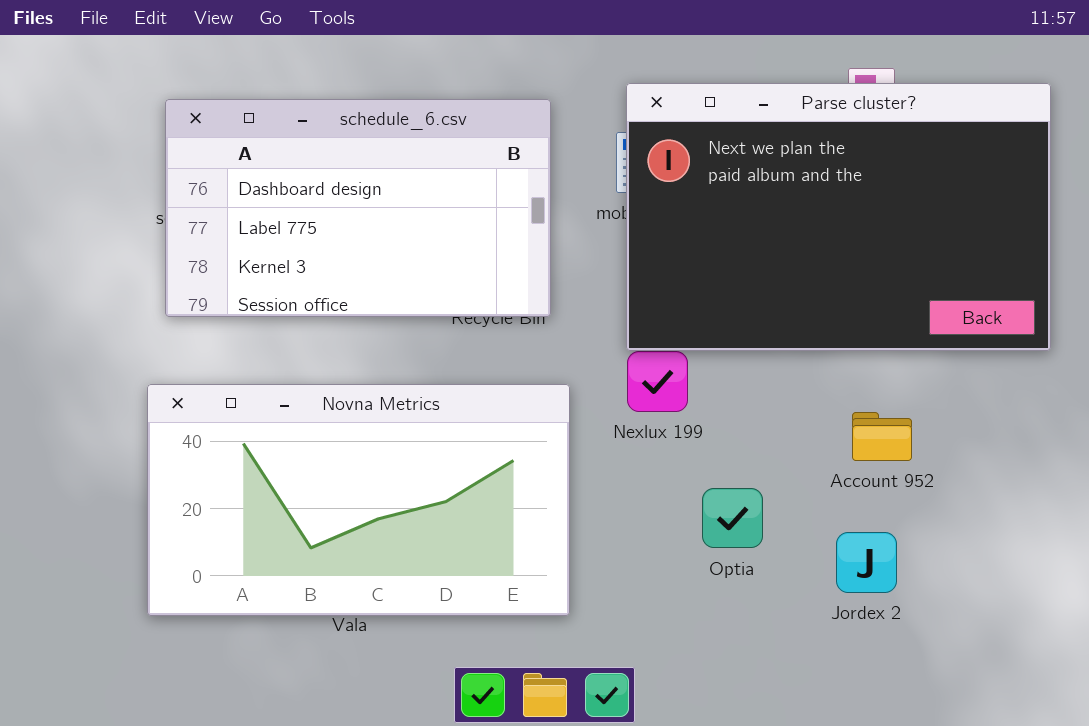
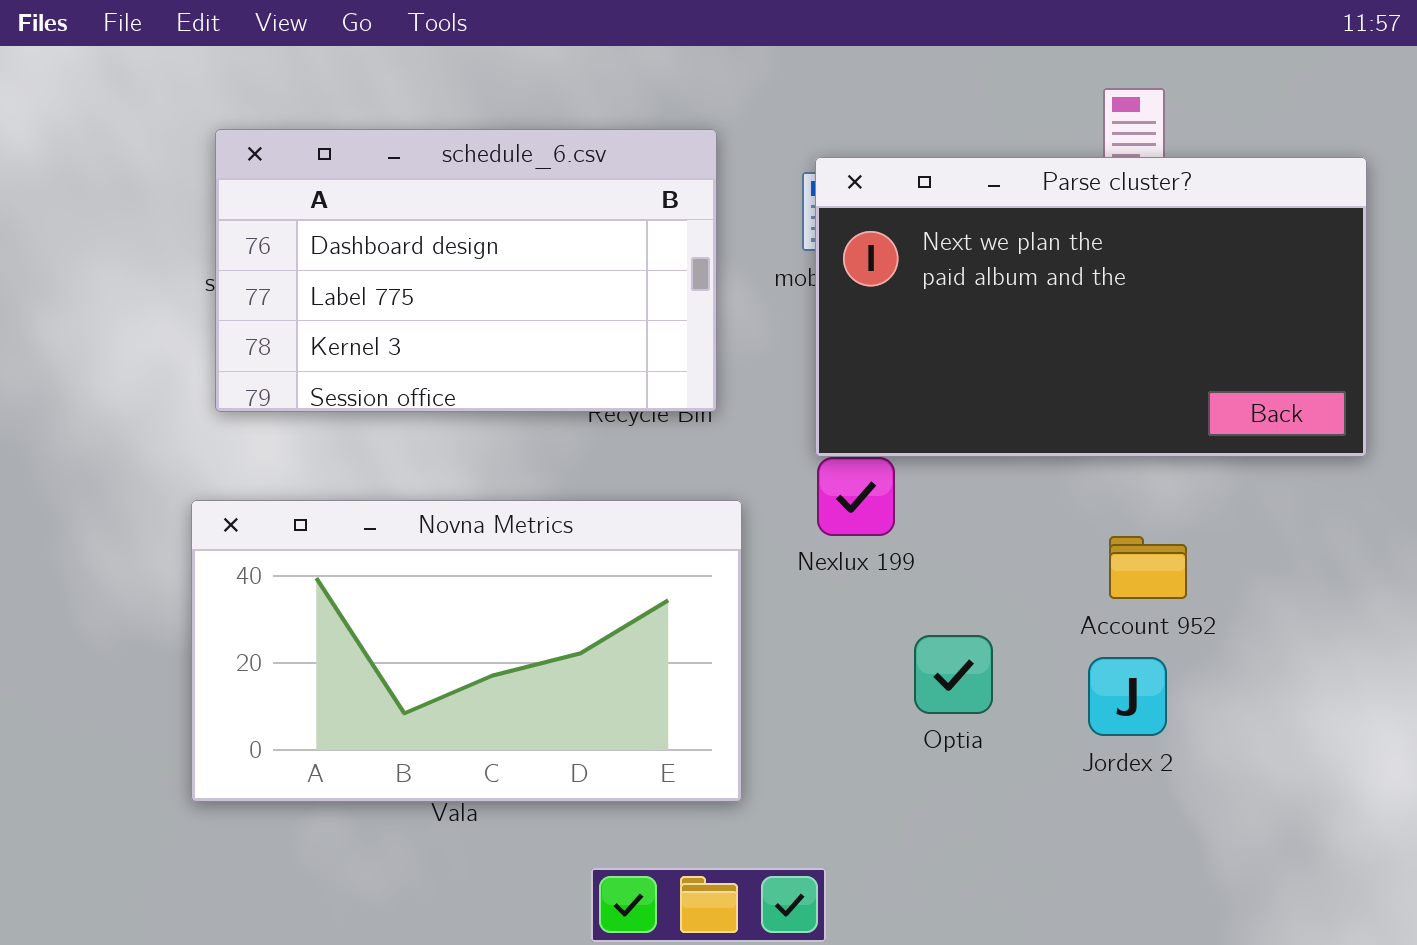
Parse cluster?: [626,83,1051,351] -> [815,157,1367,457], resized
Jordex 2: [836,532,897,593] -> [1088,657,1167,736], moved

